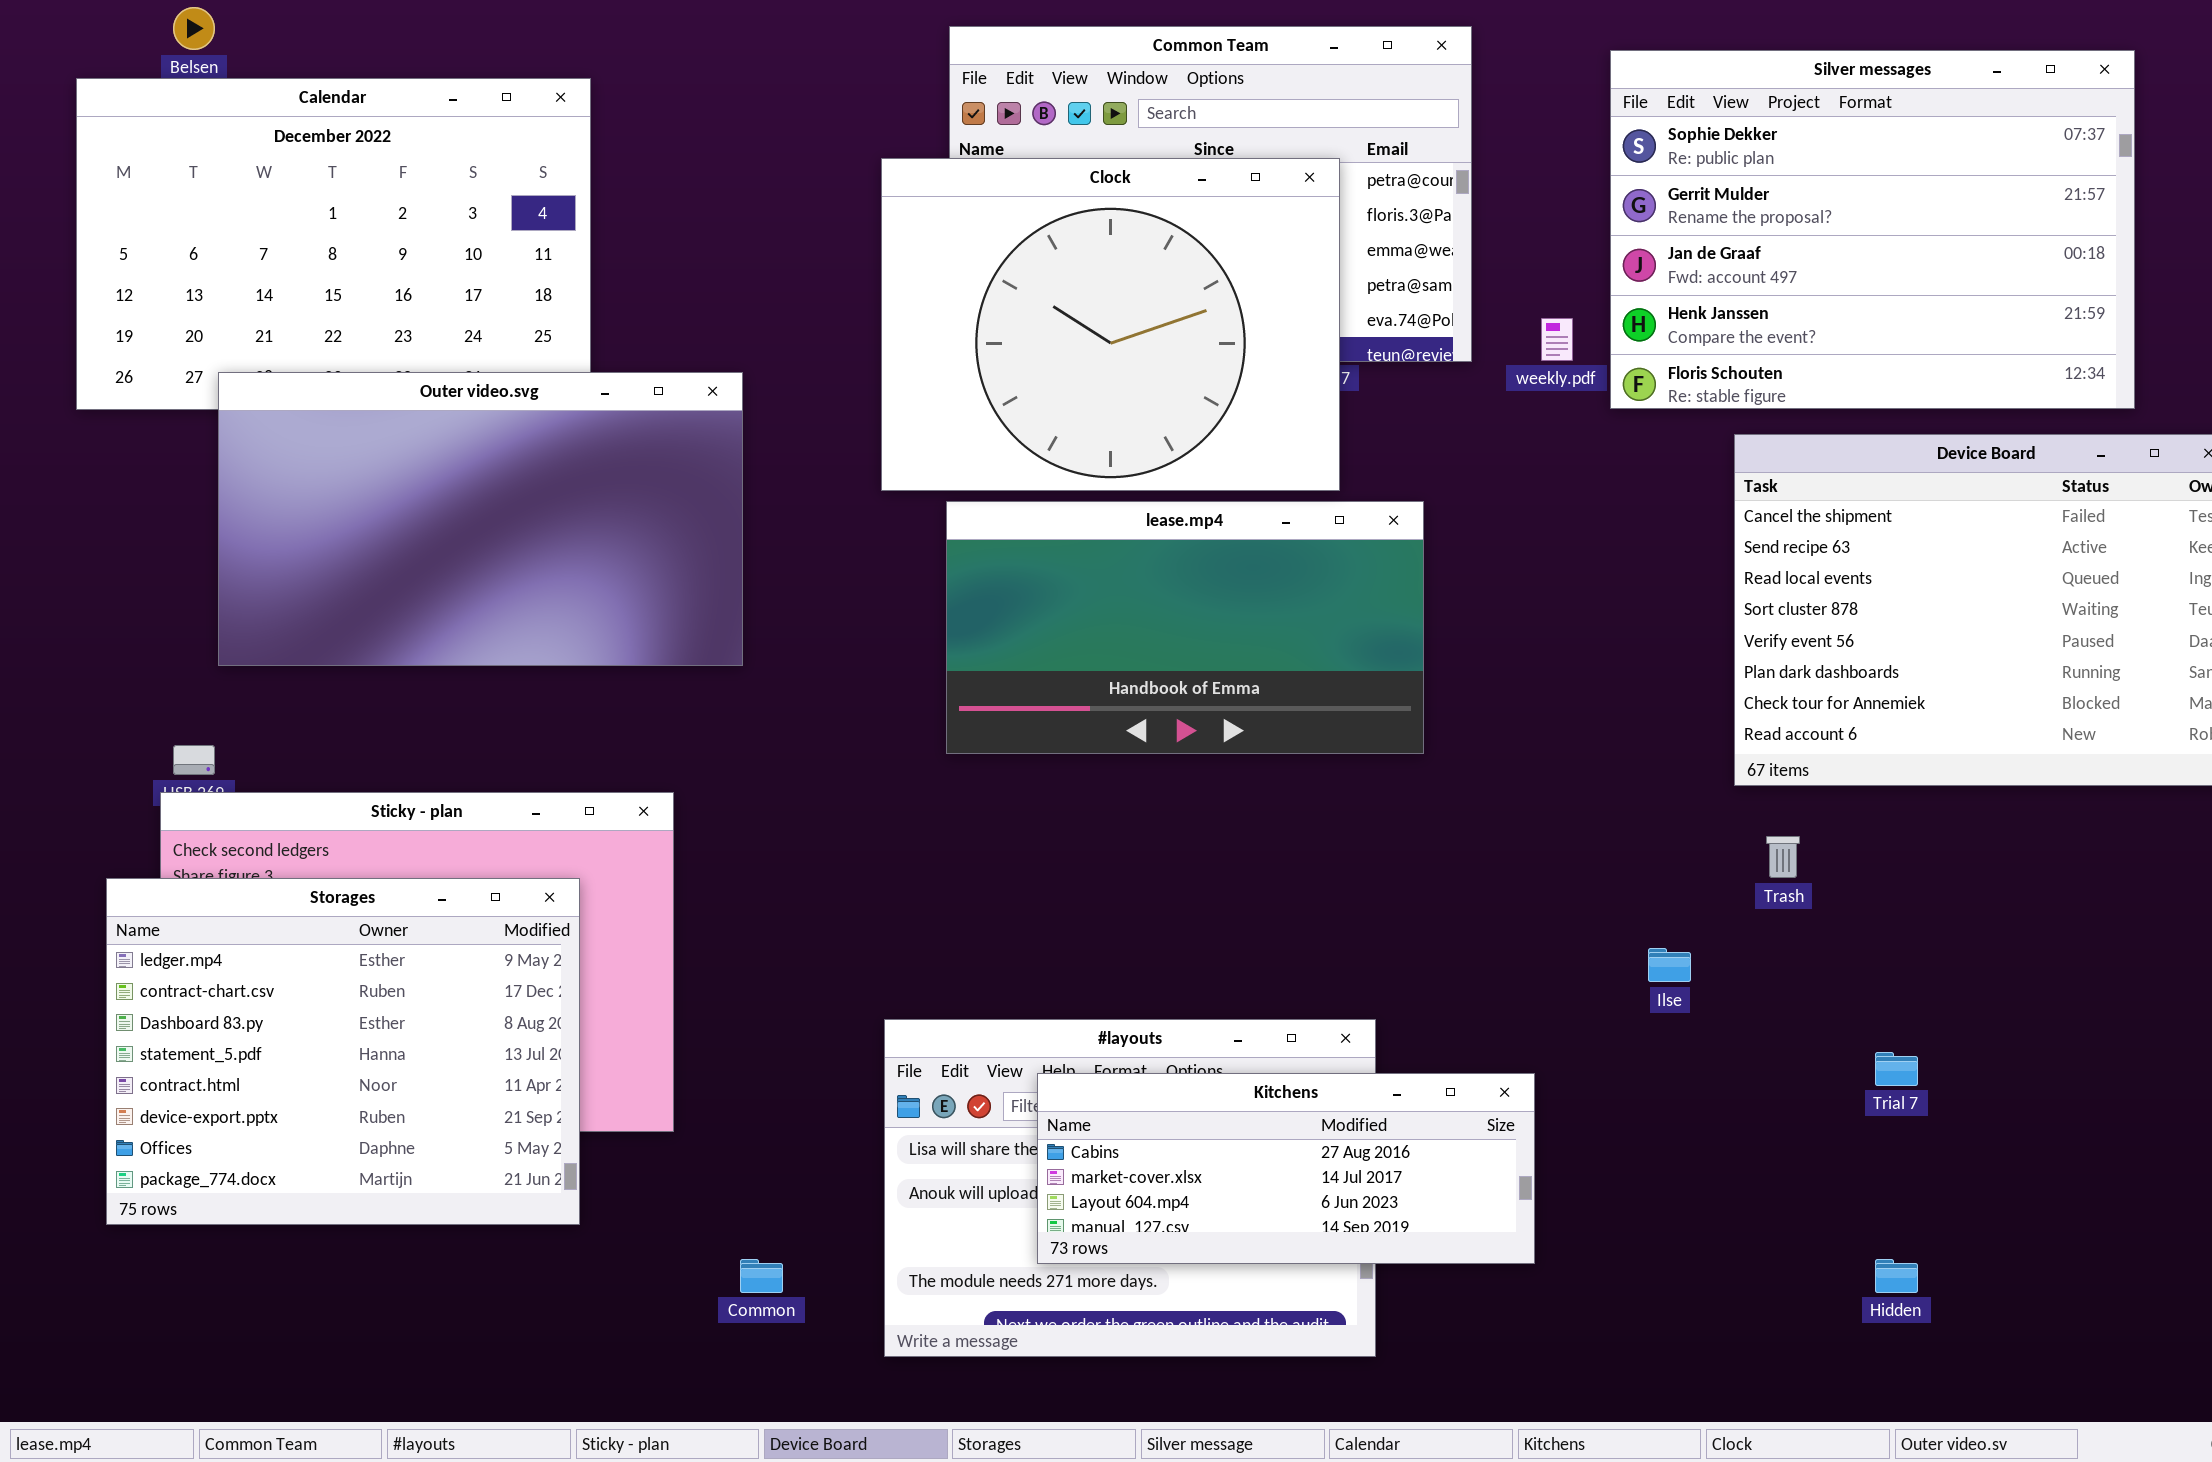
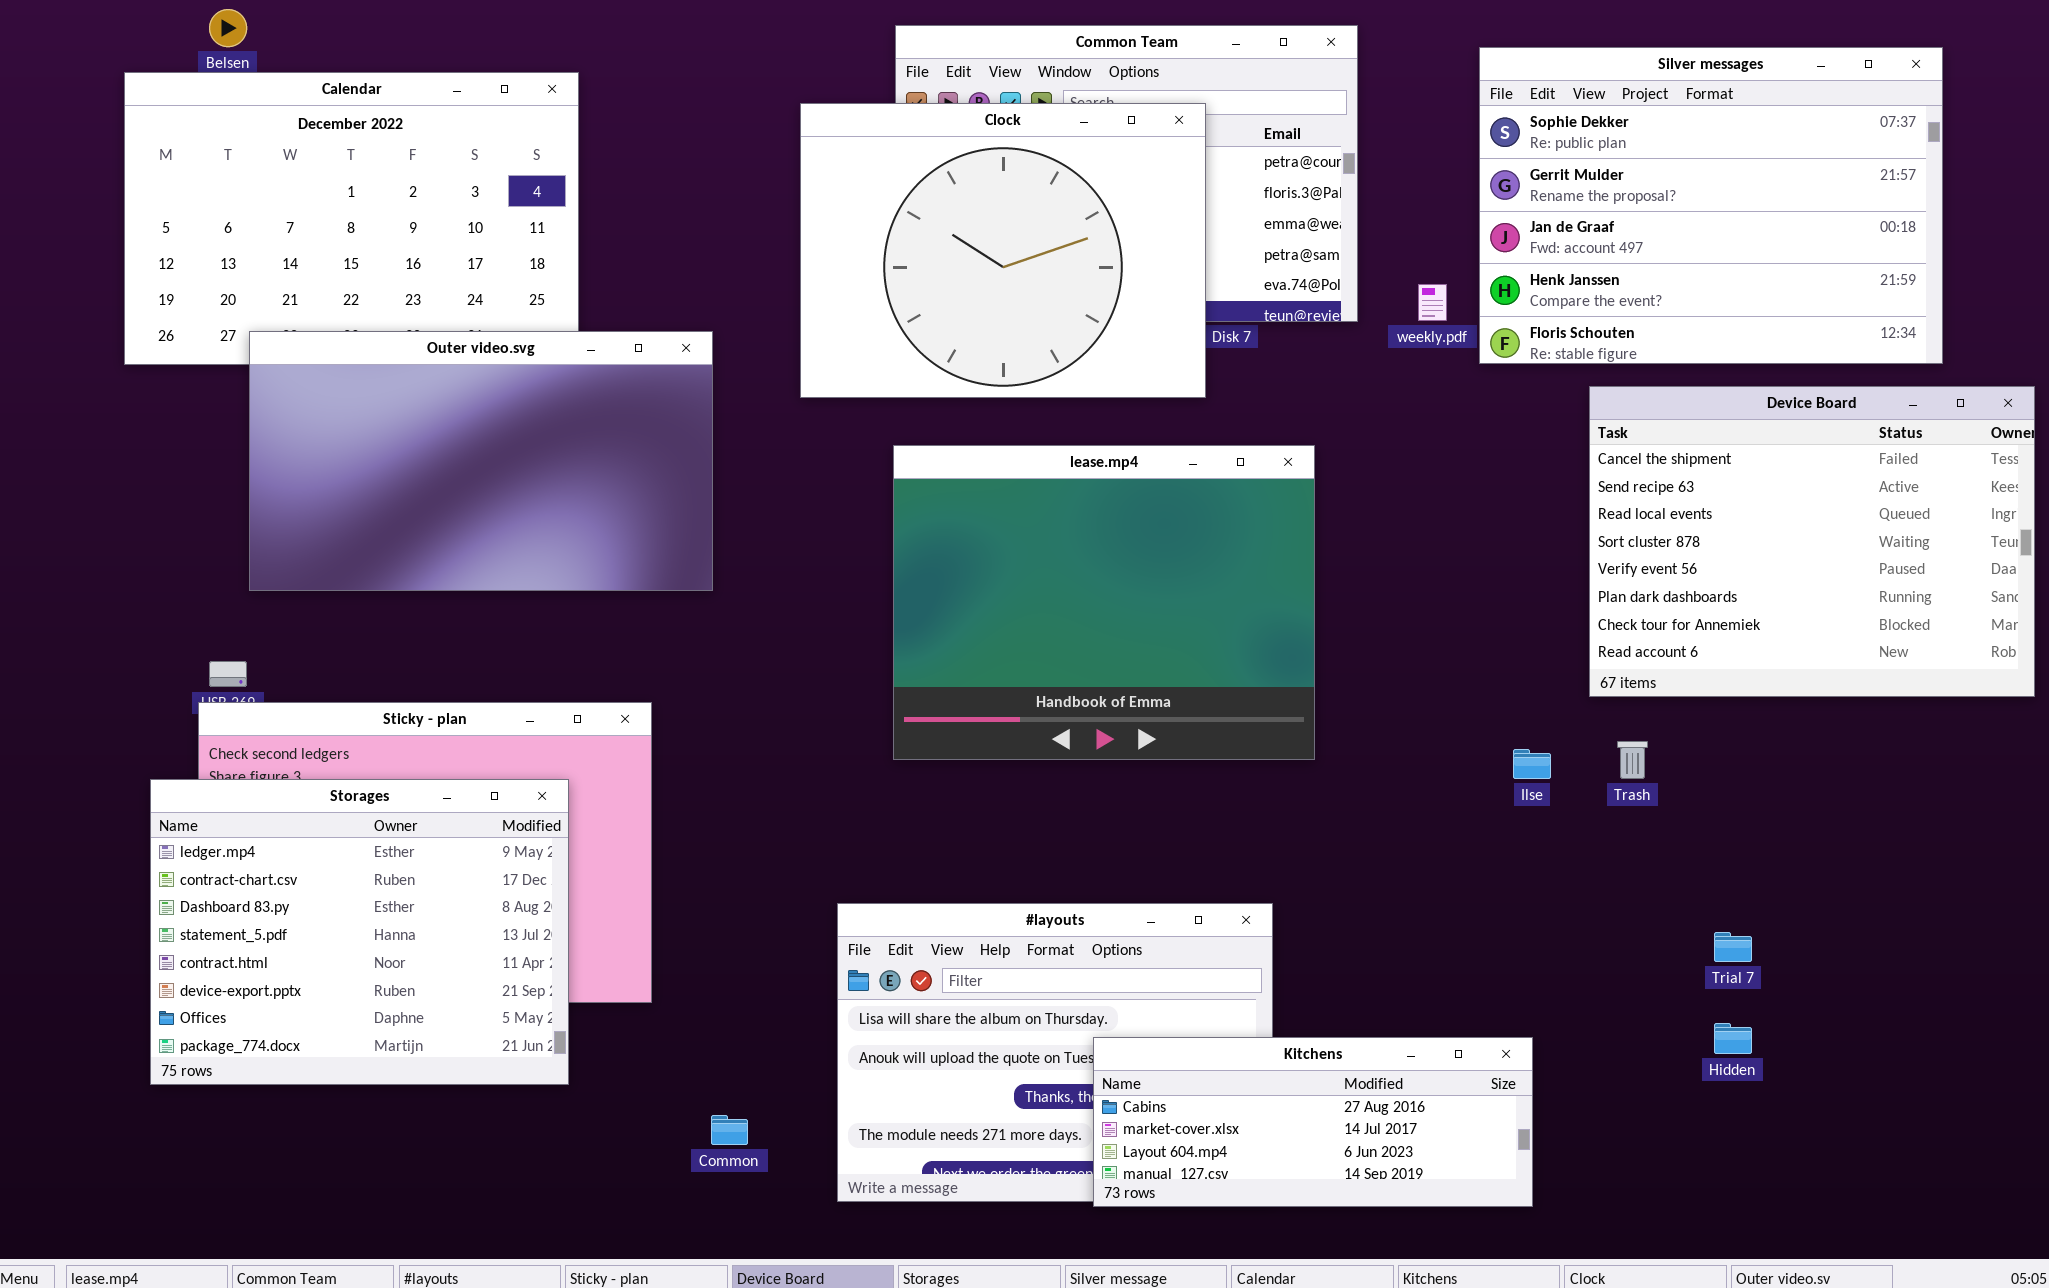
Clock: [881,158,1340,491] -> [800,103,1206,398], moved
lease.mp4: [946,501,1424,754] -> [893,445,1315,760], resized
Ilse: [1648,948,1691,982] -> [1513,749,1551,779], moved
Kitchens: [1037,1073,1535,1264] -> [1093,1037,1533,1207], moved
Hidden: [1875,1259,1918,1293] -> [1714,1023,1752,1054], moved

